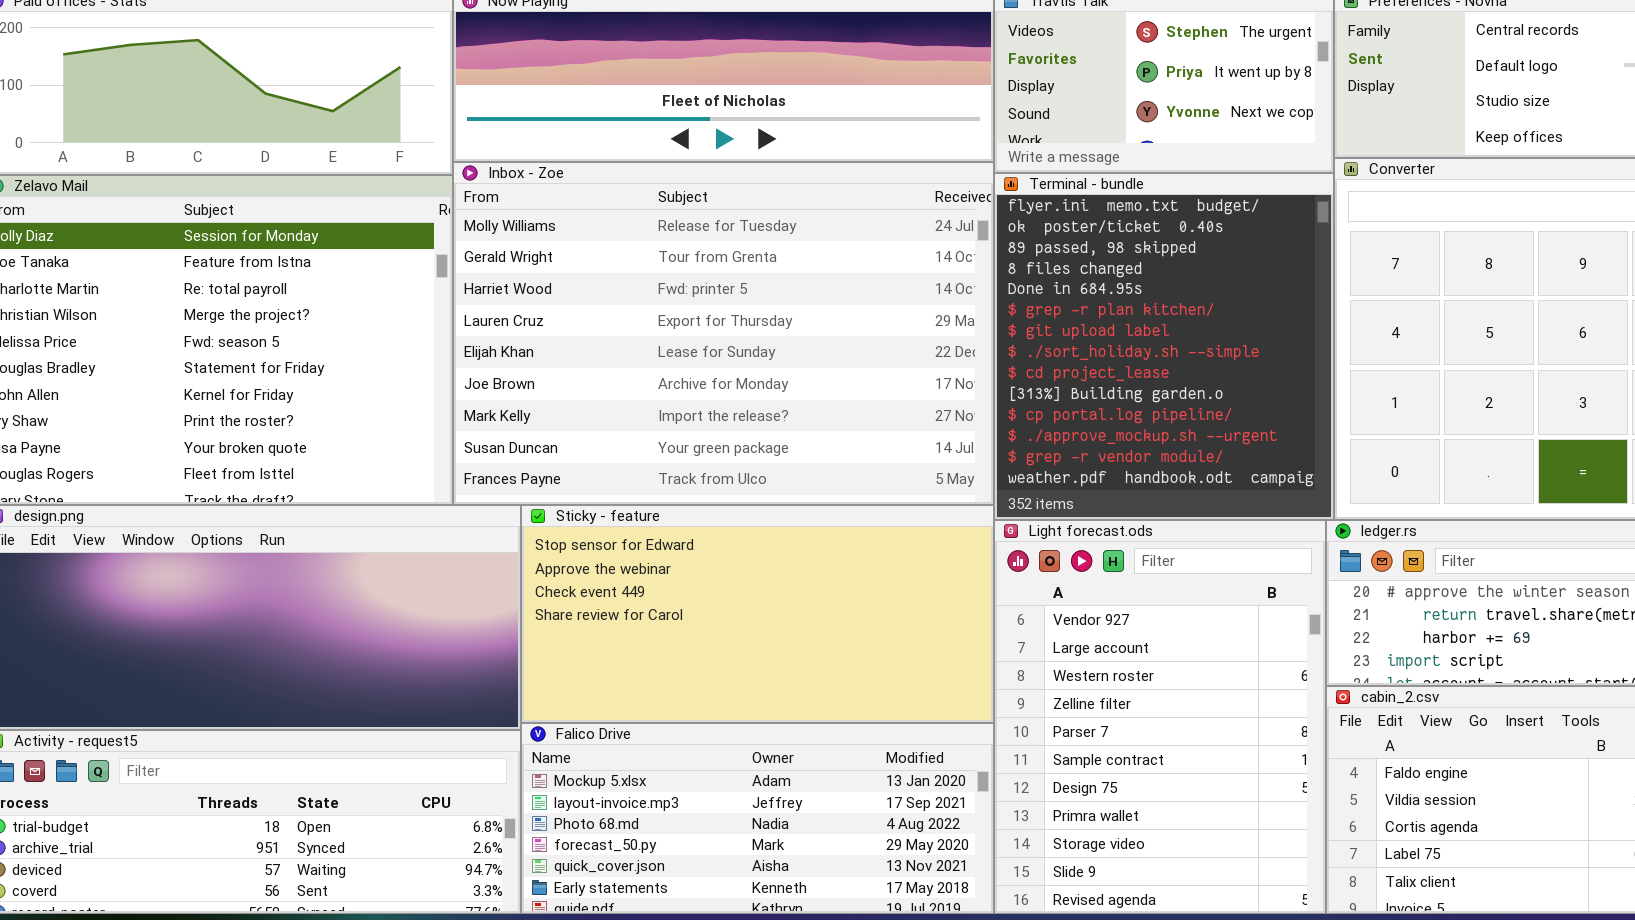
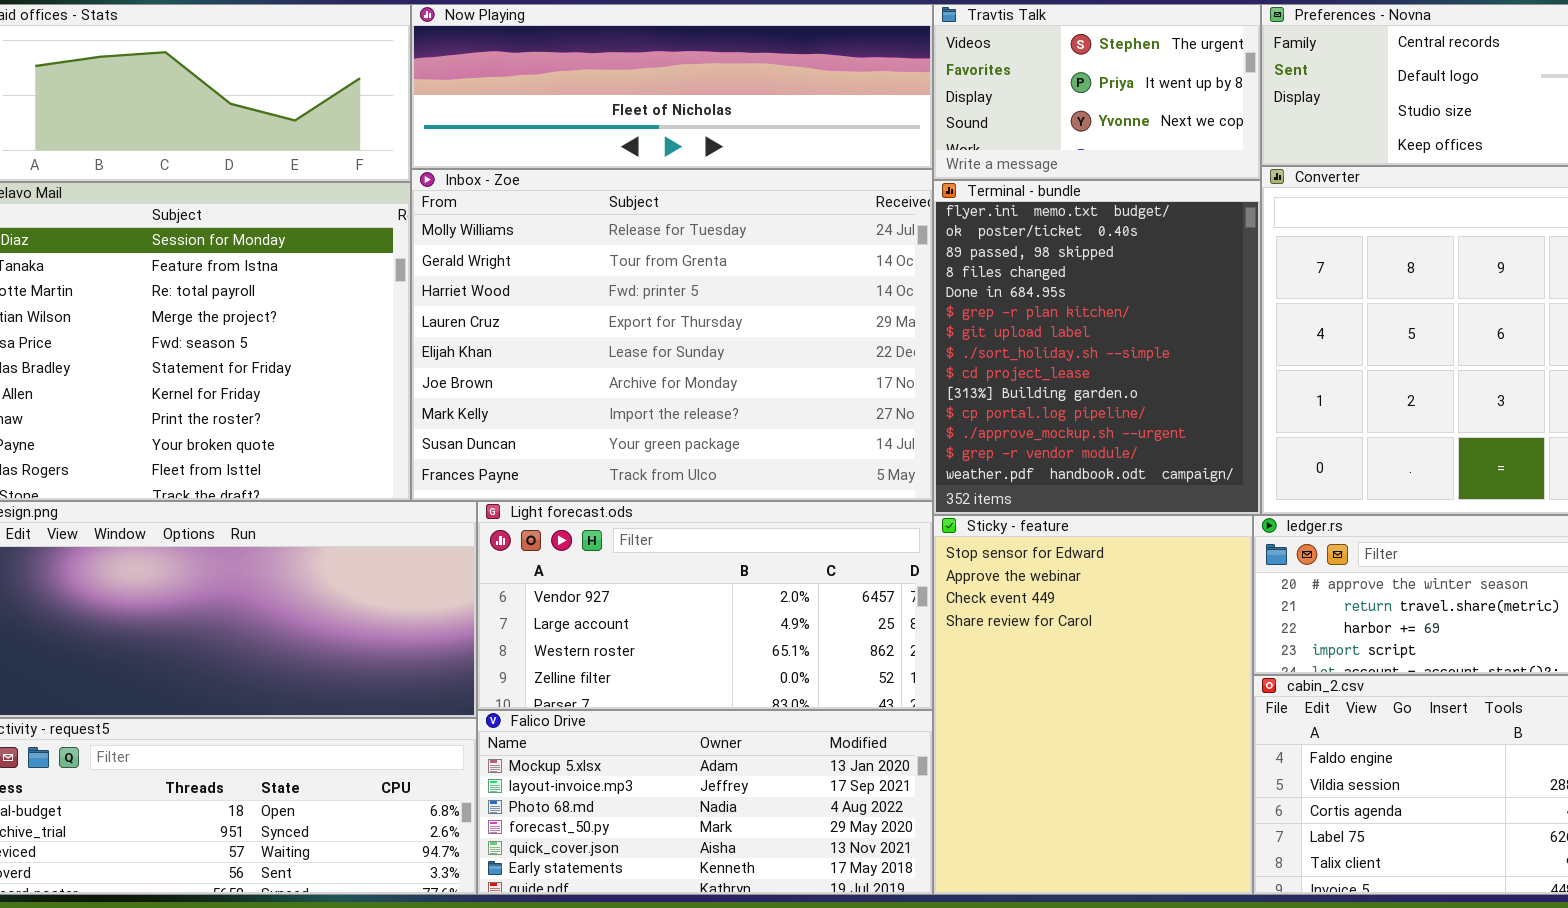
Sticky - feature: [521,505,994,723] -> [933,515,1253,895], moved, resized
Light forecast.ods: [994,520,1326,914] -> [477,501,933,710], moved, resized

